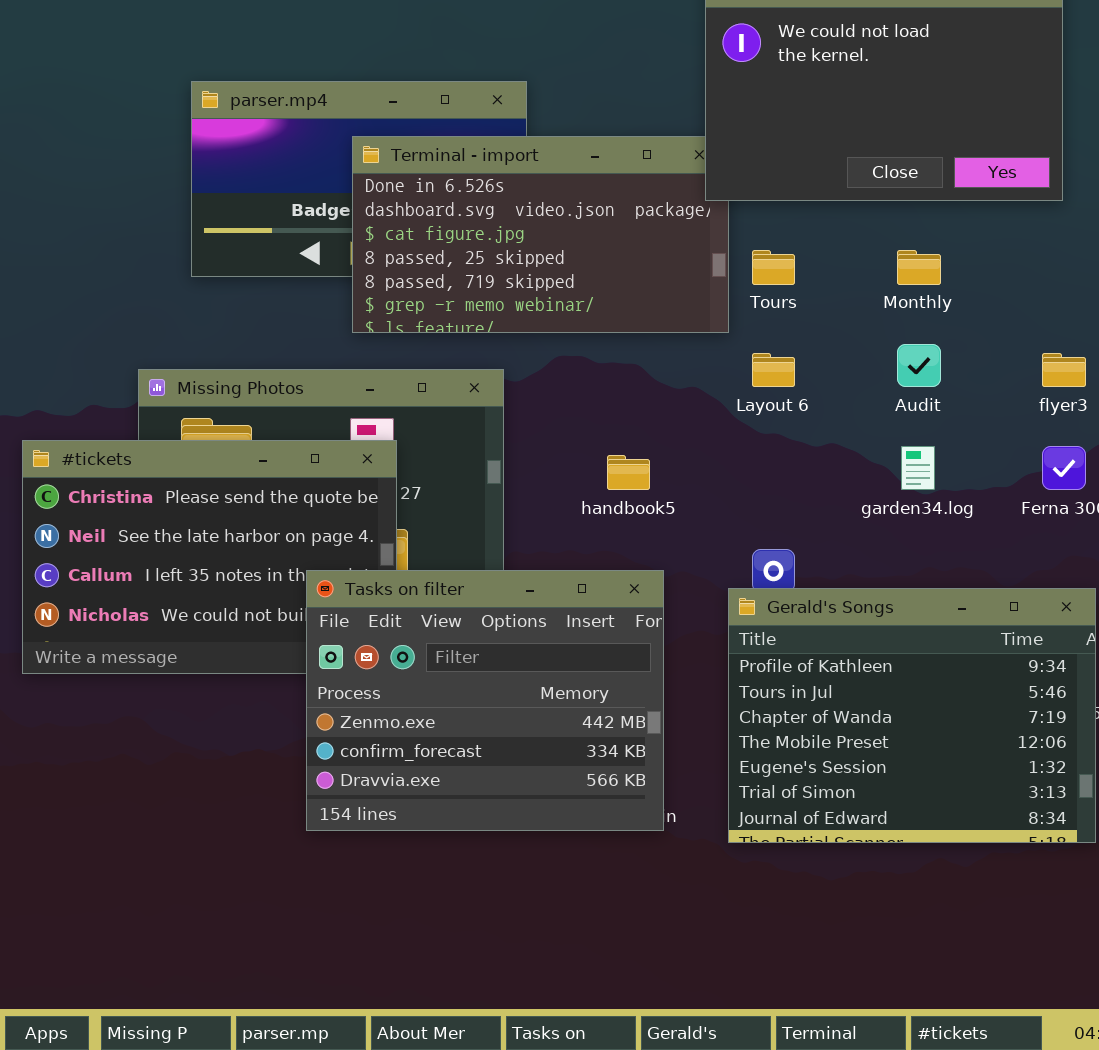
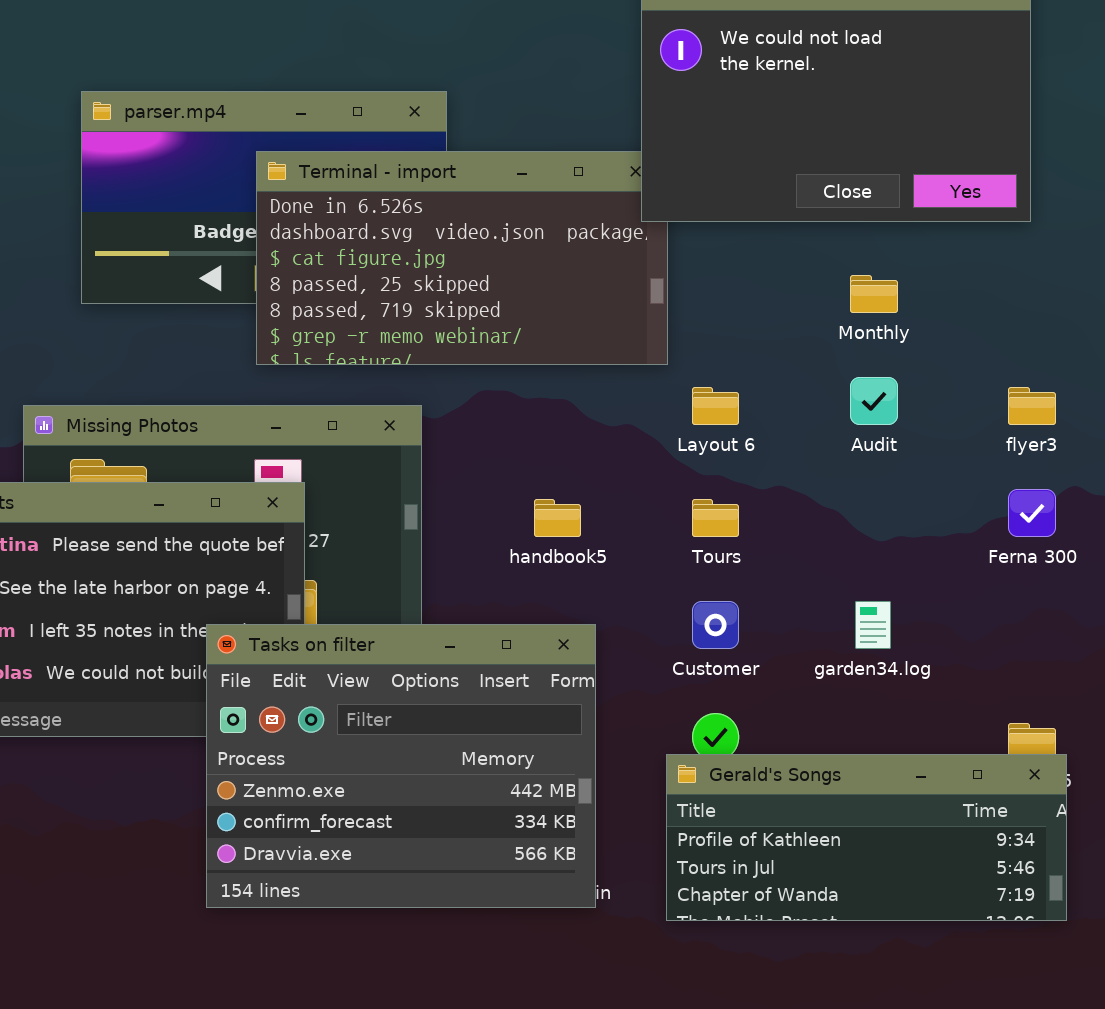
Tours: [752,250,795,285] -> [692,499,739,537], moved
garden34.log: [901,446,935,490] -> [855,601,891,649], moved
Gerald's Songs: [728,588,1096,843] -> [666,754,1067,921], resized

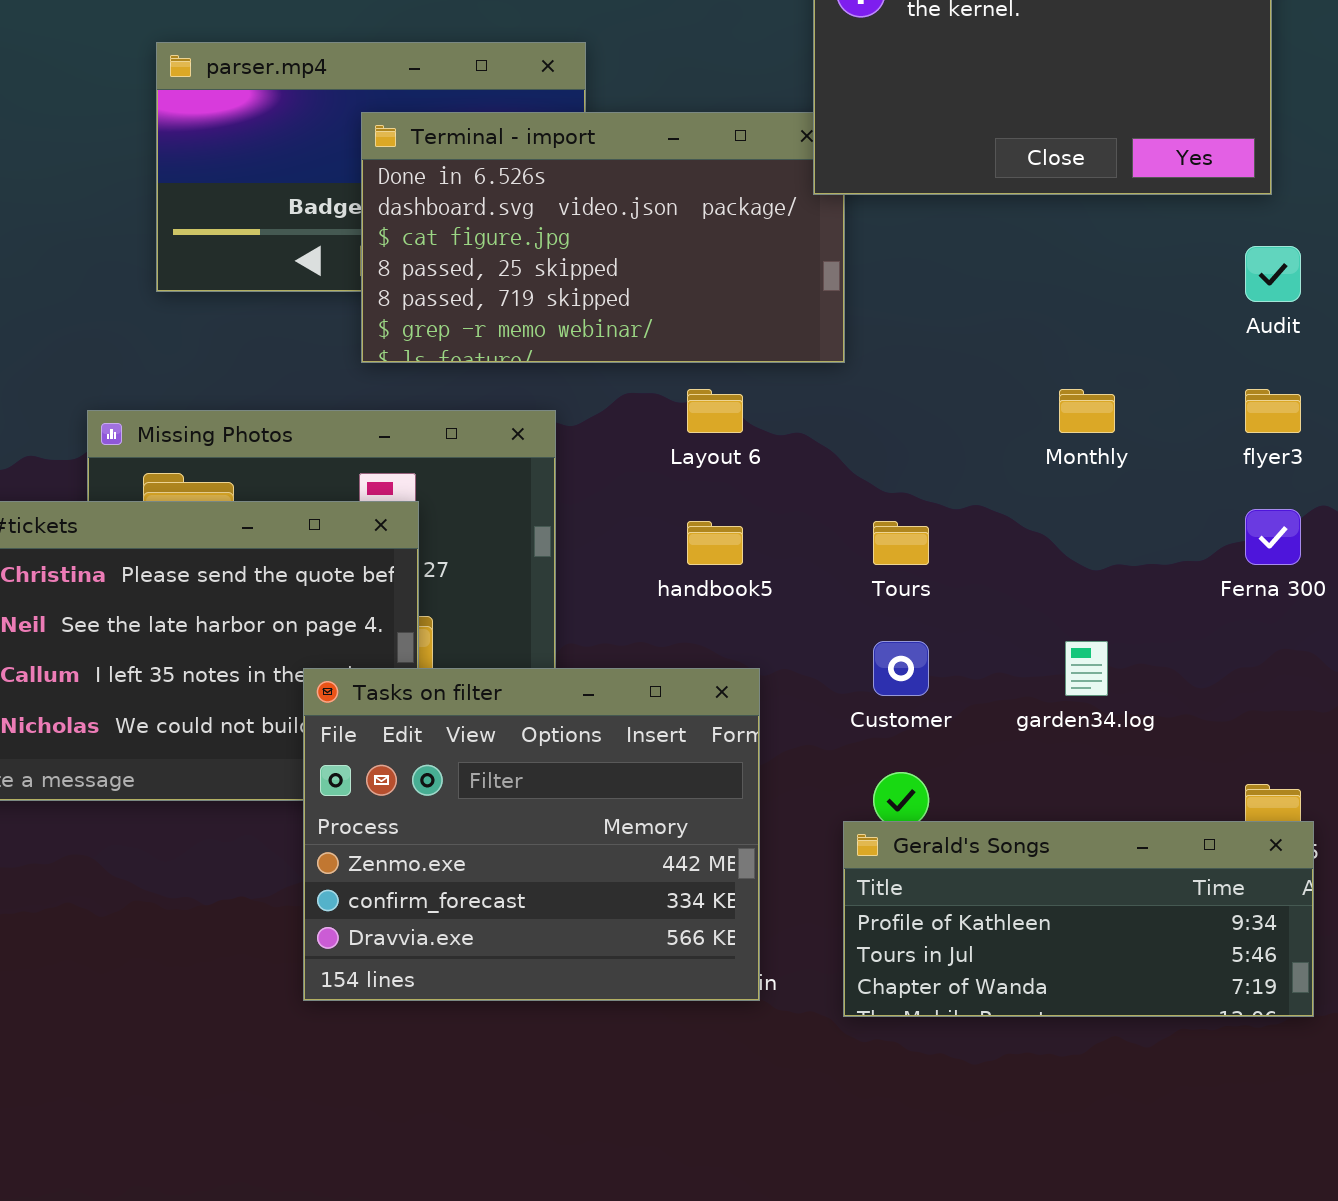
Monthly: [850,275,898,313] -> [1059,389,1115,433], moved
Audit: [850,377,898,425] -> [1245,246,1301,302], moved
Layout 6: [692,387,739,425] -> [687,389,743,433], moved

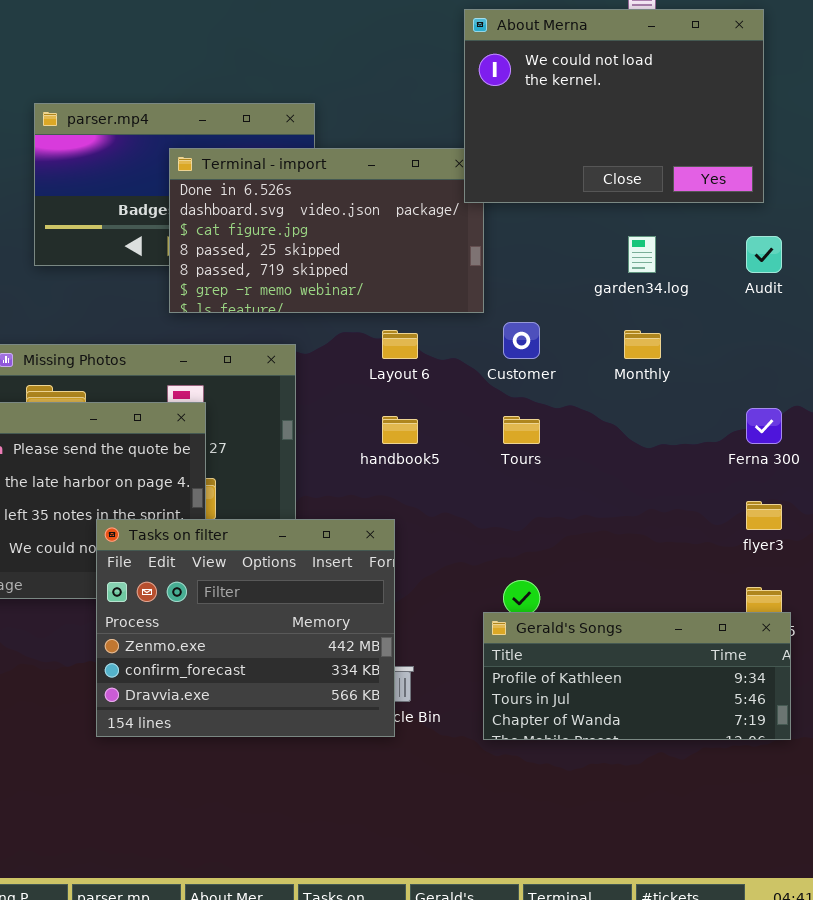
flyer3: [1245,389,1301,433] -> [746,501,782,530], moved
Customer: [873,641,929,696] -> [503,322,540,359], moved
garden34.log: [1065,641,1108,696] -> [628,236,656,273], moved
Tasks on filter: [303,668,760,1001] -> [96,519,395,737], moved

